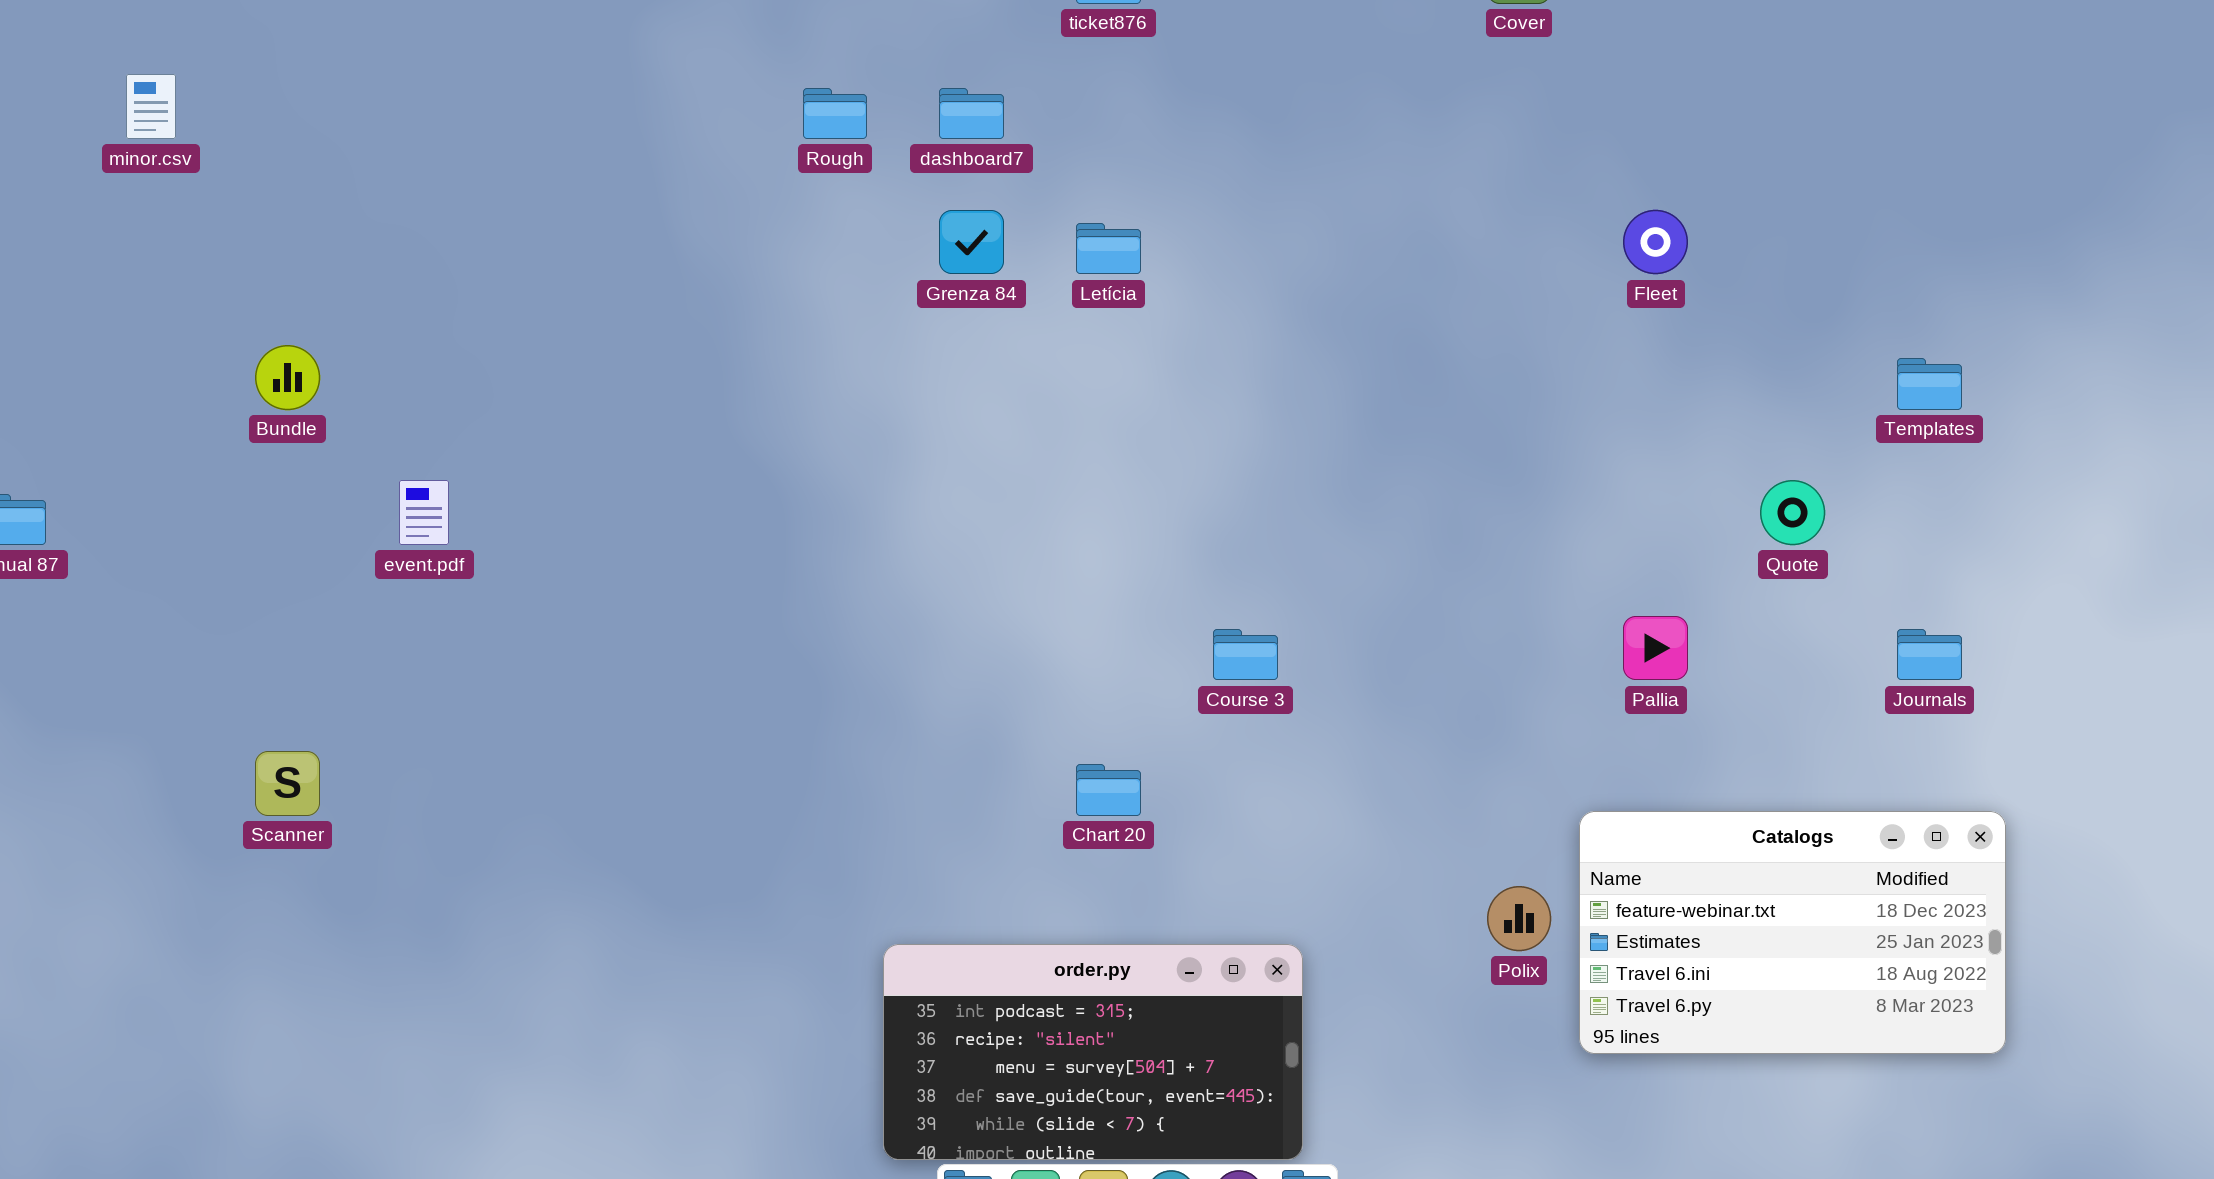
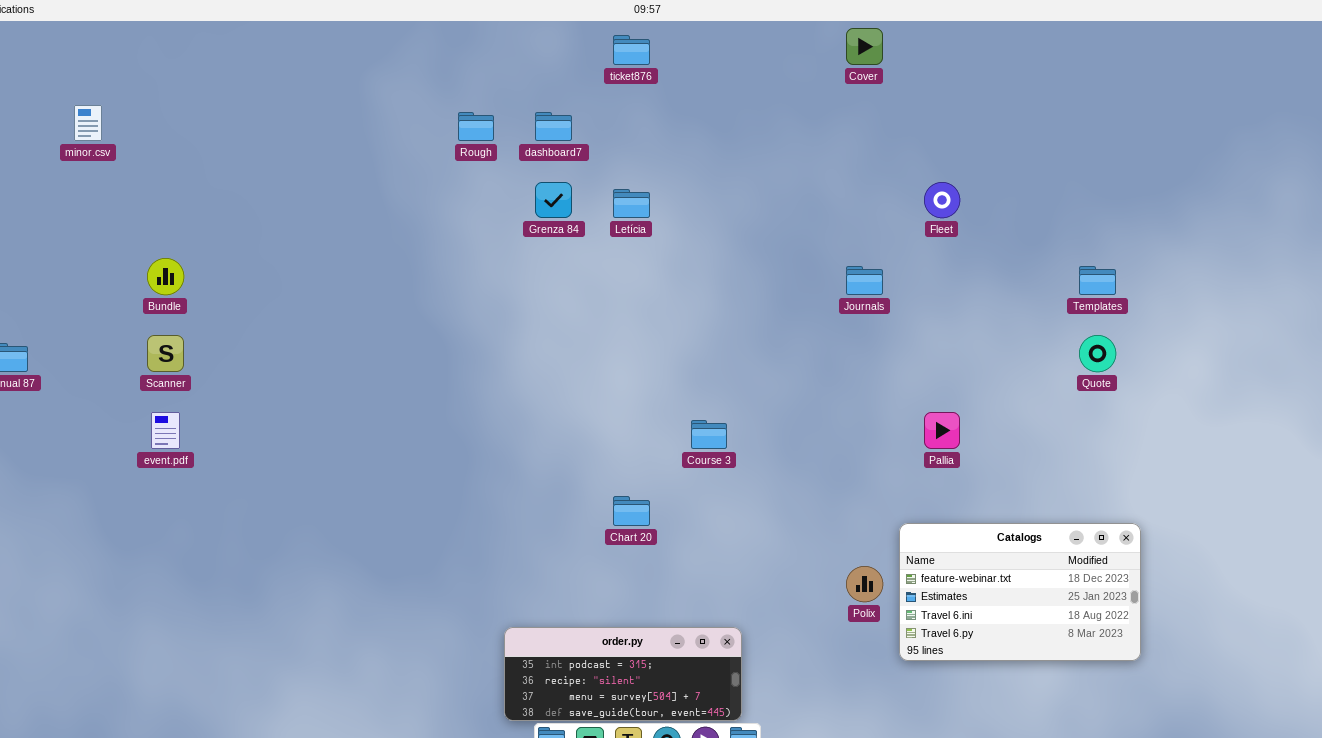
event.pdf: [399,480,449,545] -> [151,412,180,449], moved
Quote: [1760,480,1825,545] -> [1079,335,1116,372], moved
Journals: [1897,629,1962,680] -> [846,266,883,295], moved
Scanner: [255,751,320,816] -> [147,335,184,372], moved
order.py: [883,944,1303,1160] -> [504,627,742,721], resized

